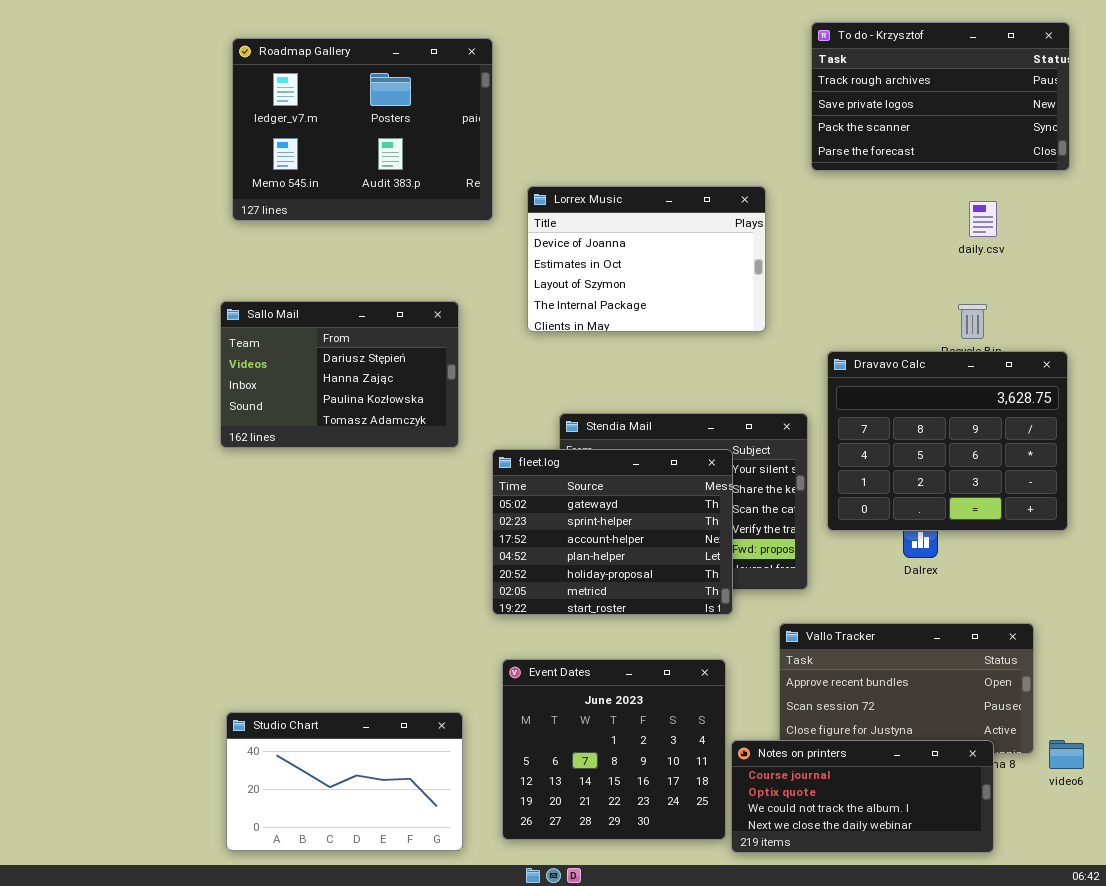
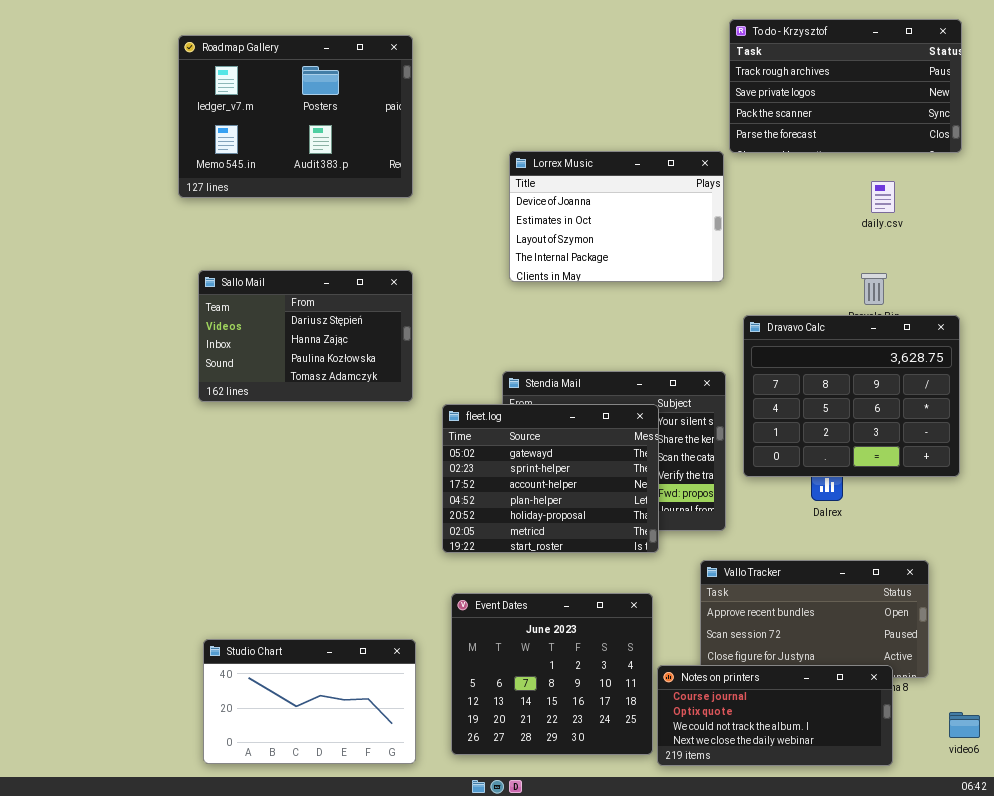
Roadmap Gallery: [232,38,493,221] -> [178,35,413,198], moved
Lorrex Music: [527,186,766,332] -> [509,151,724,282], moved
video6: [1049,740,1084,769] -> [949,712,980,738], moved

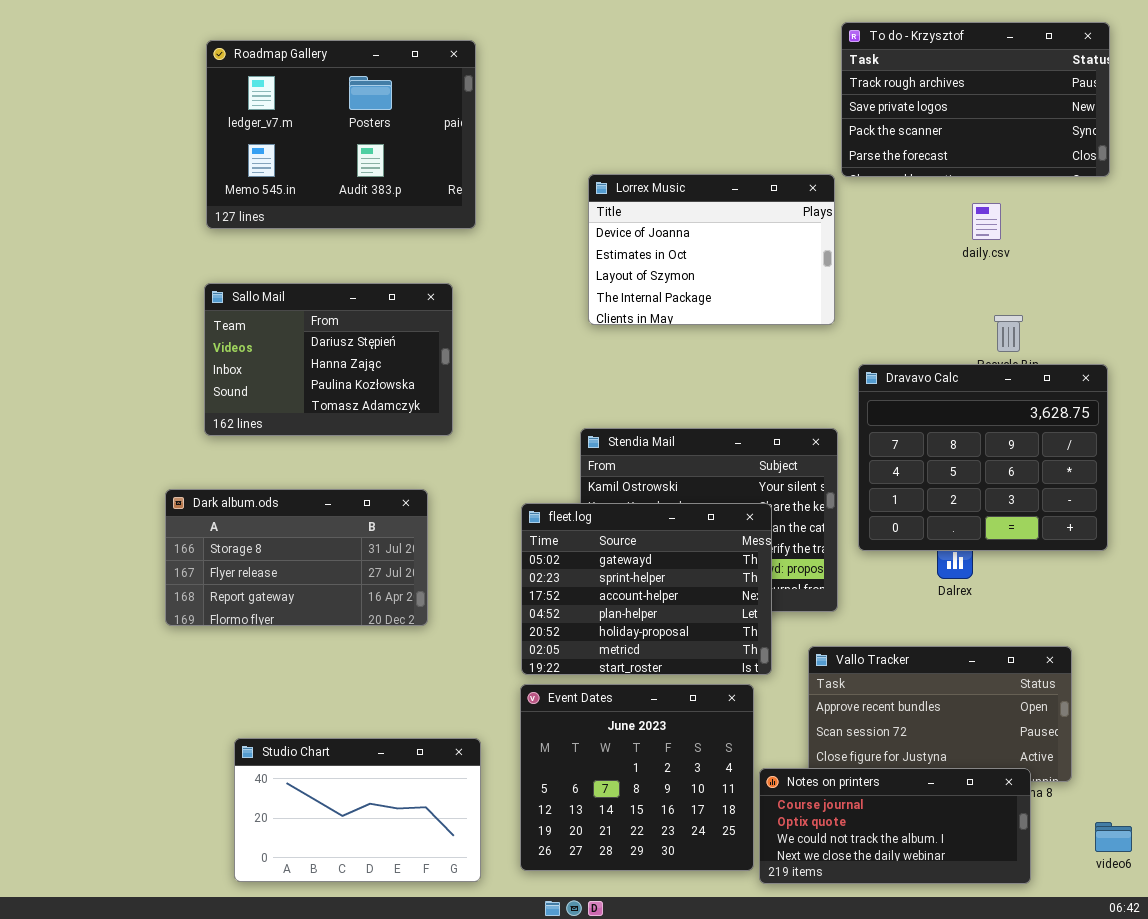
daily.csv: [871,181,895,213] -> [972,203,1001,240], moved
Sallo Mail: [198,270,413,402] -> [204,283,453,436], moved
fleet.log: [442,404,659,553] -> [521,503,772,675], moved
Dark album.ods: none -> [165,489,428,626], opened

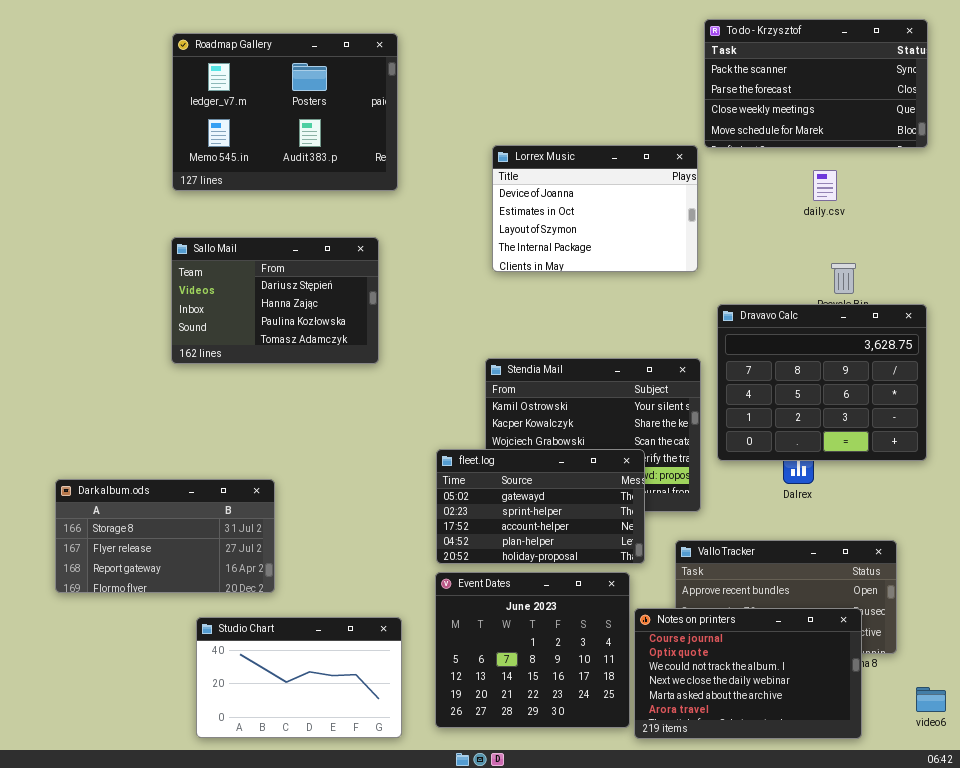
To do - Krzysztof: [841,22,1110,177] -> [704,19,928,148], scrolled down 2 rows
Dark album.ods: [165,489,428,626] -> [55,479,275,593], moved
fleet.log: [521,503,772,675] -> [436,449,645,564], resized
Notes on printers: [759,768,1031,884] -> [634,608,862,739], resized

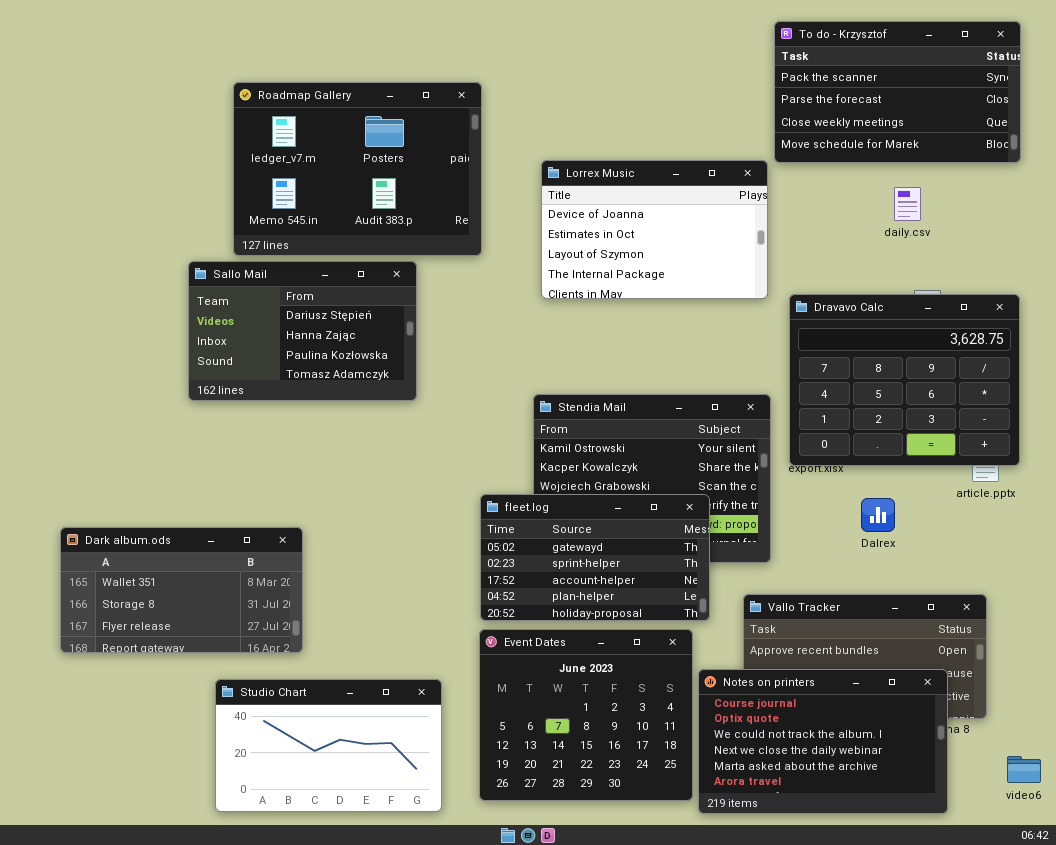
Roadmap Gallery: [172,33,398,191] -> [233,82,482,256], moved
Dravavo Calc: [717,304,927,461] -> [789,294,1020,466], moved
Dark album.ods: [55,479,275,593] -> [60,527,303,653], scrolled up 1 row

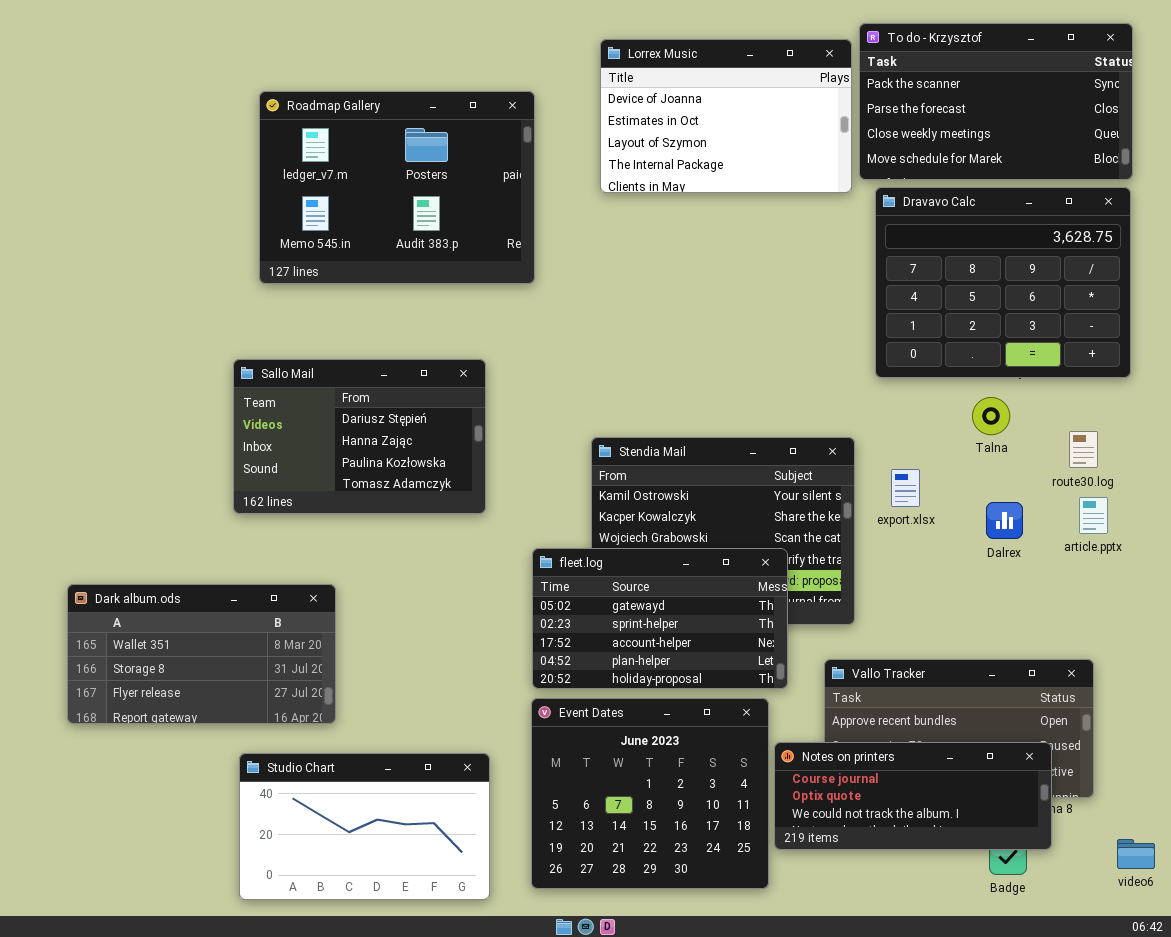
Lorrex Music: [541,160,768,299] -> [600,39,852,193], moved
Sallo Mail: [188,261,417,401] -> [233,359,486,514], moved
Dravavo Calc: [789,294,1020,466] -> [875,187,1131,378], moved
Dalrex: [861,498,895,532] -> [986,502,1023,539], moved
Notes on printers: [698,669,948,814] -> [774,742,1052,850], resized

